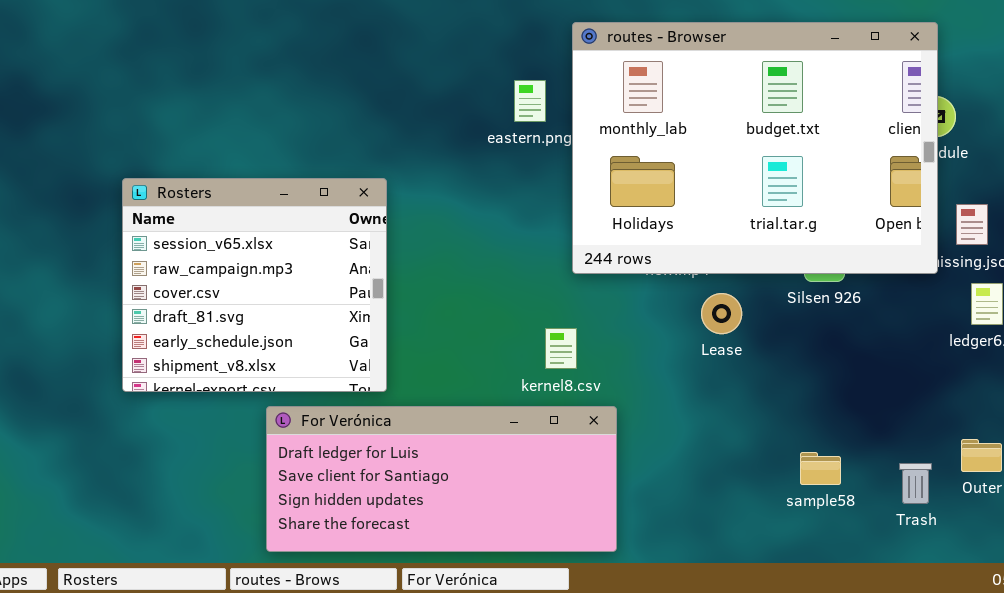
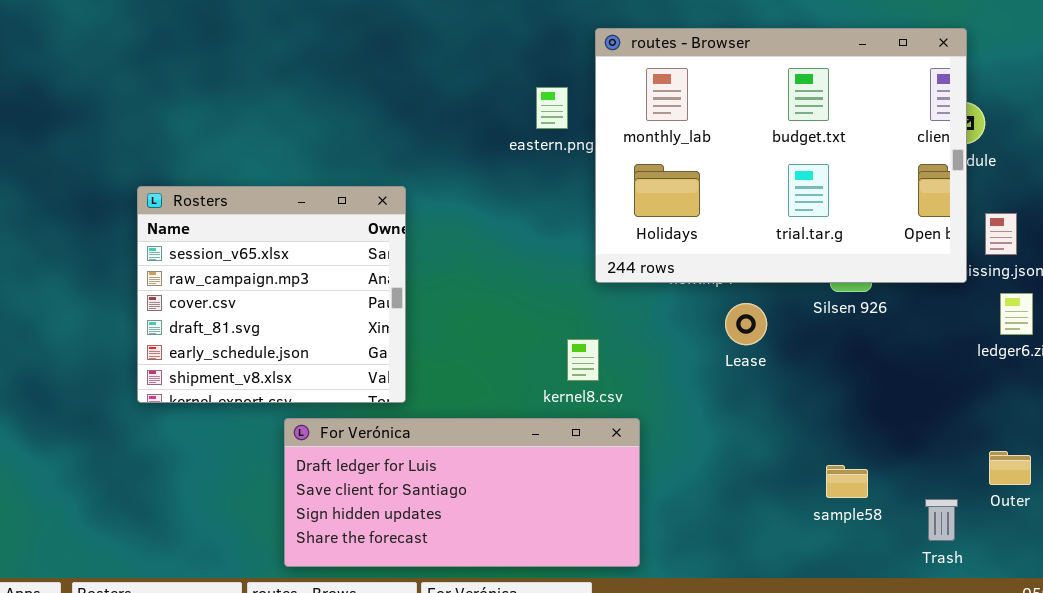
Trash: [899,463,932,504] -> [925,499,958,541], moved

